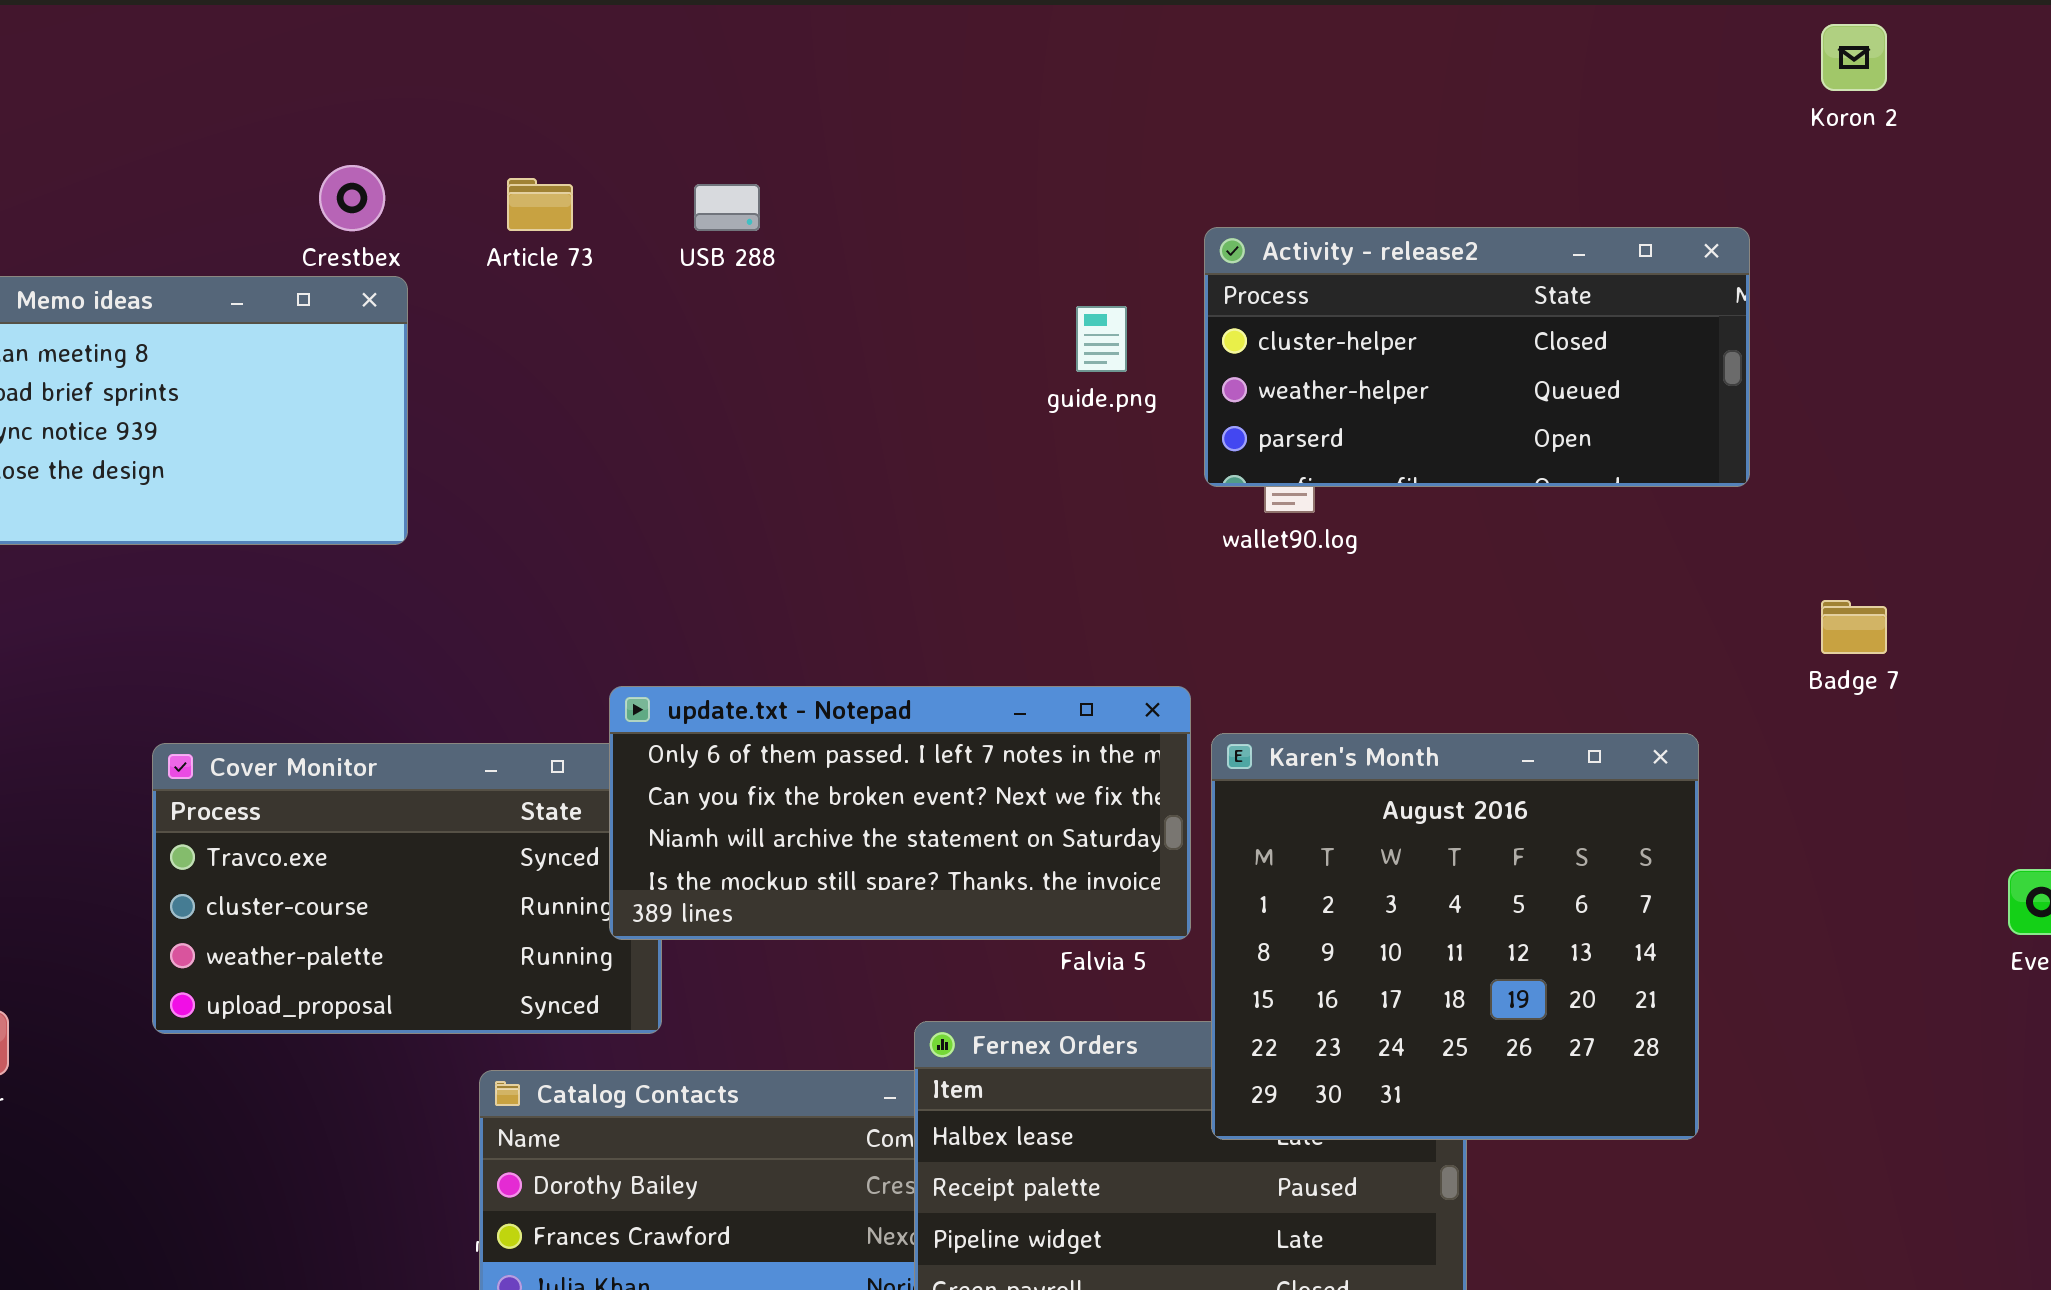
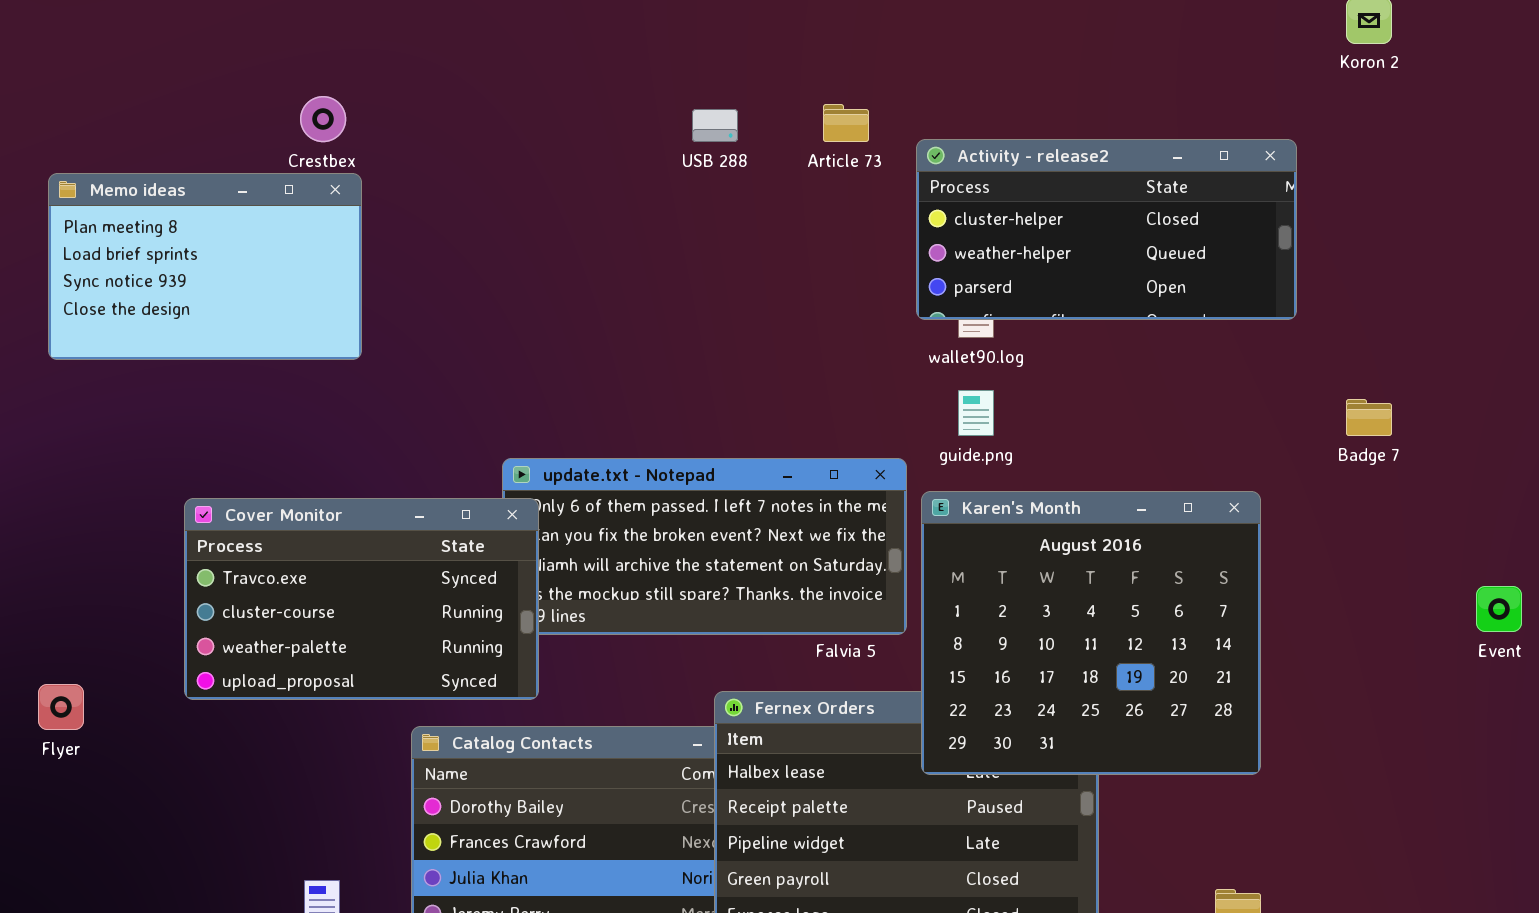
Article 73: [507,178,573,231] -> [823,104,869,142], moved
USB 288: [694,184,760,231] -> [692,109,738,142], moved
guide.png: [1076,306,1127,372] -> [958,390,994,436], moved
Cover Monitor: [152,743,662,1034] -> [184,498,539,700], raised

